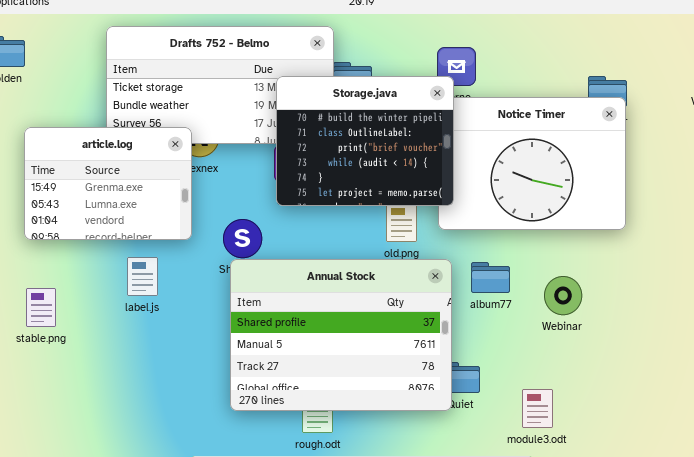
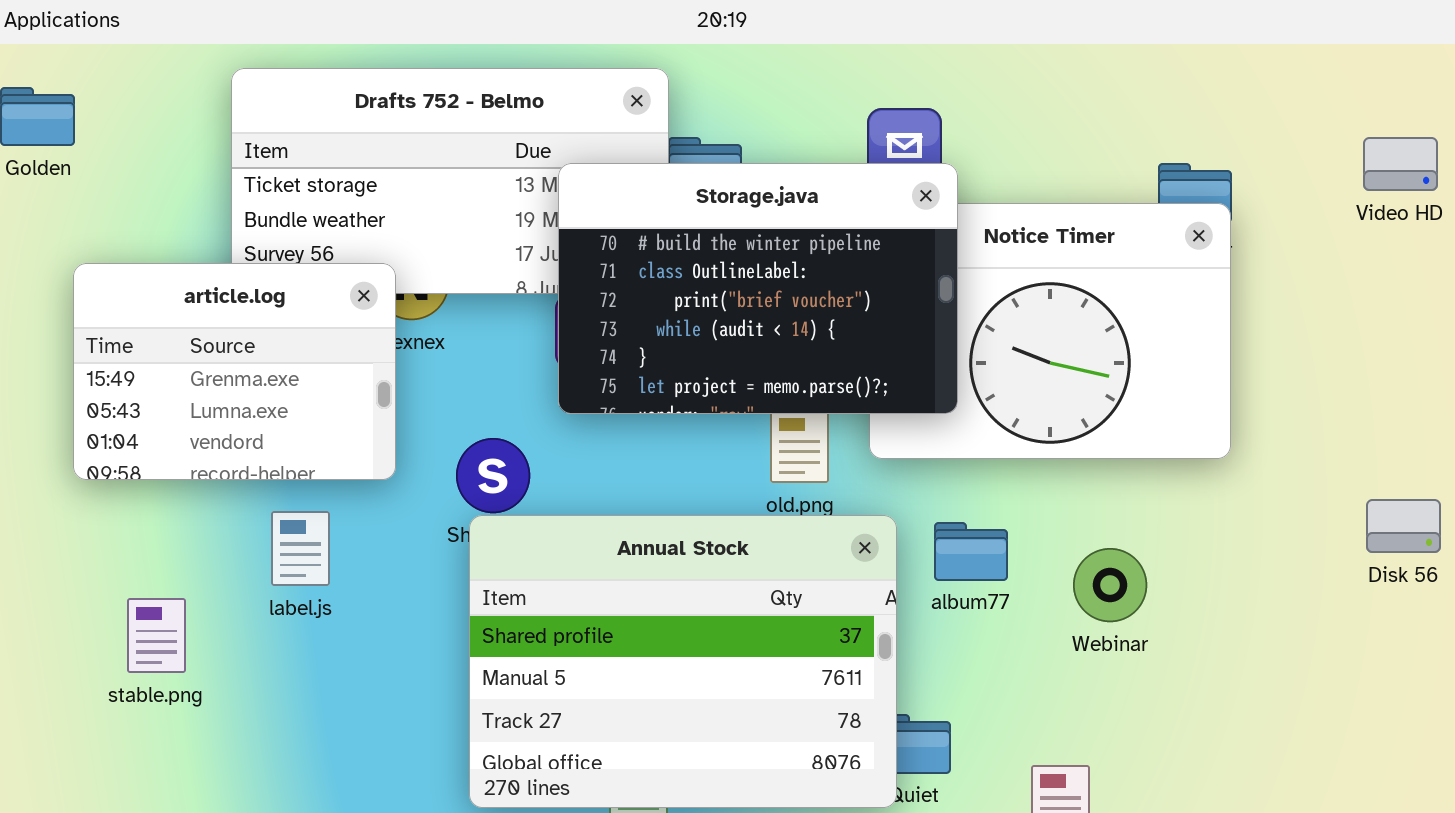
Storage.java: [276,76,454,206] -> [558,163,958,414], resized
stable.png: [26,288,56,327] -> [127,598,186,673], moved

